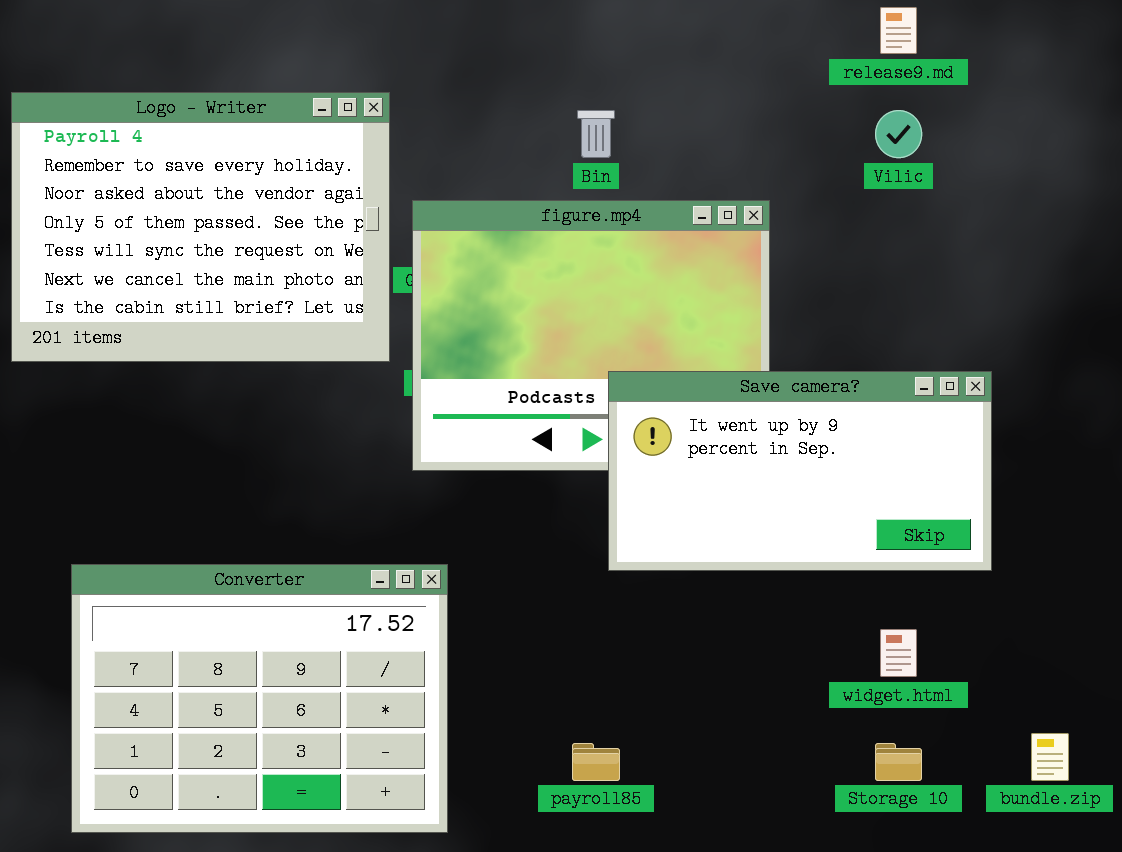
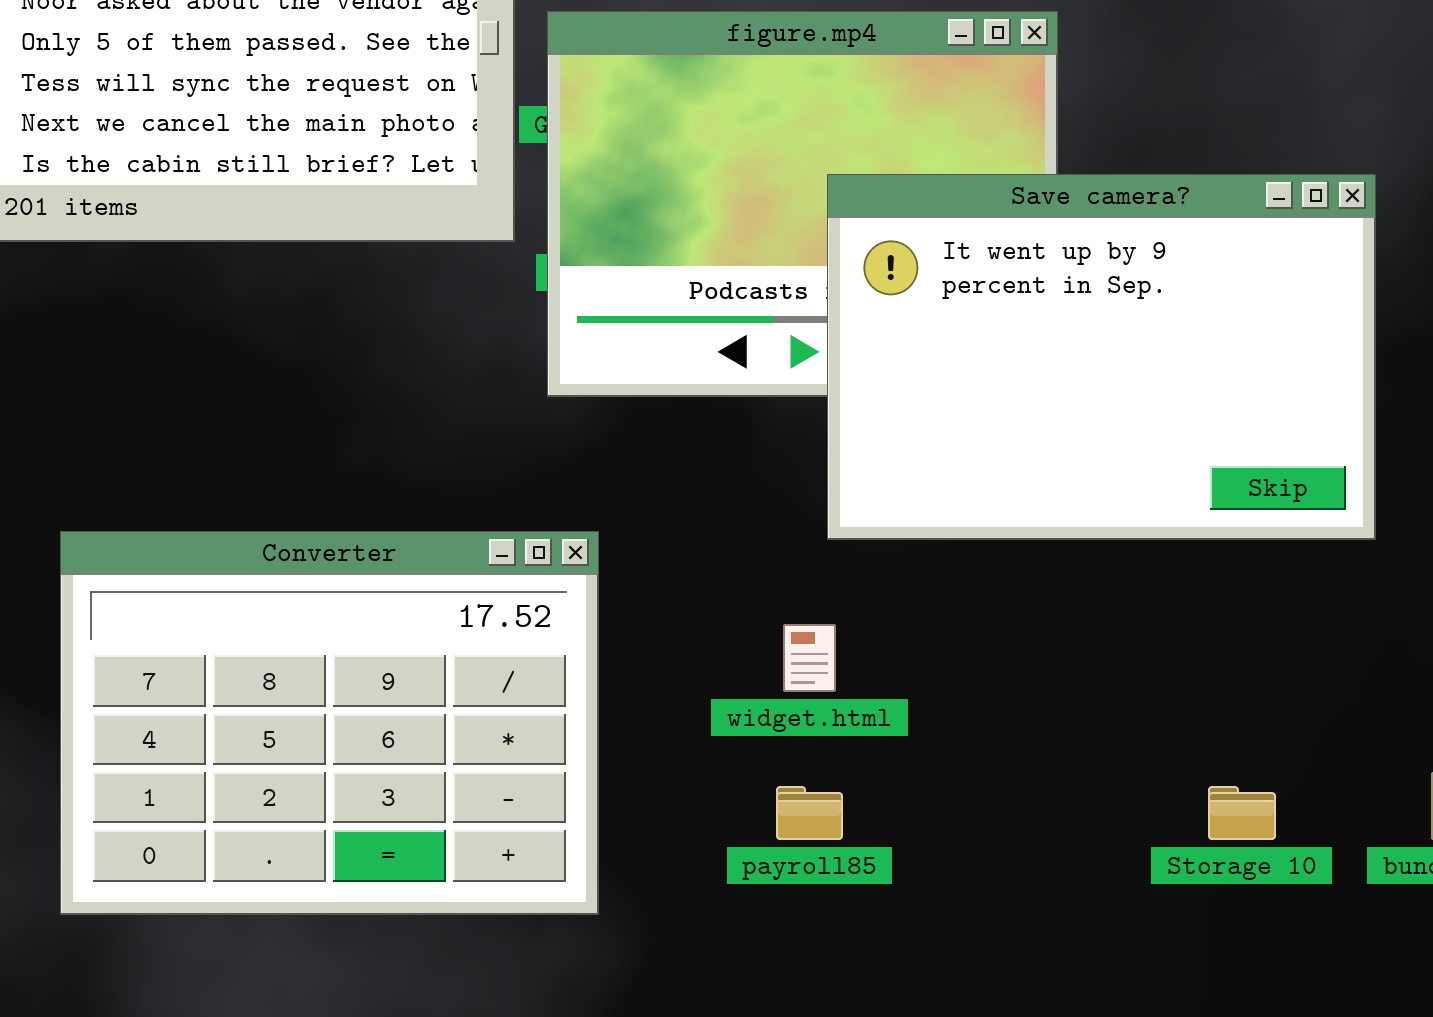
Save camera?: [608,371,992,571] -> [827,174,1376,540], resized
widget.html: [880,629,917,677] -> [783,624,836,692], moved

